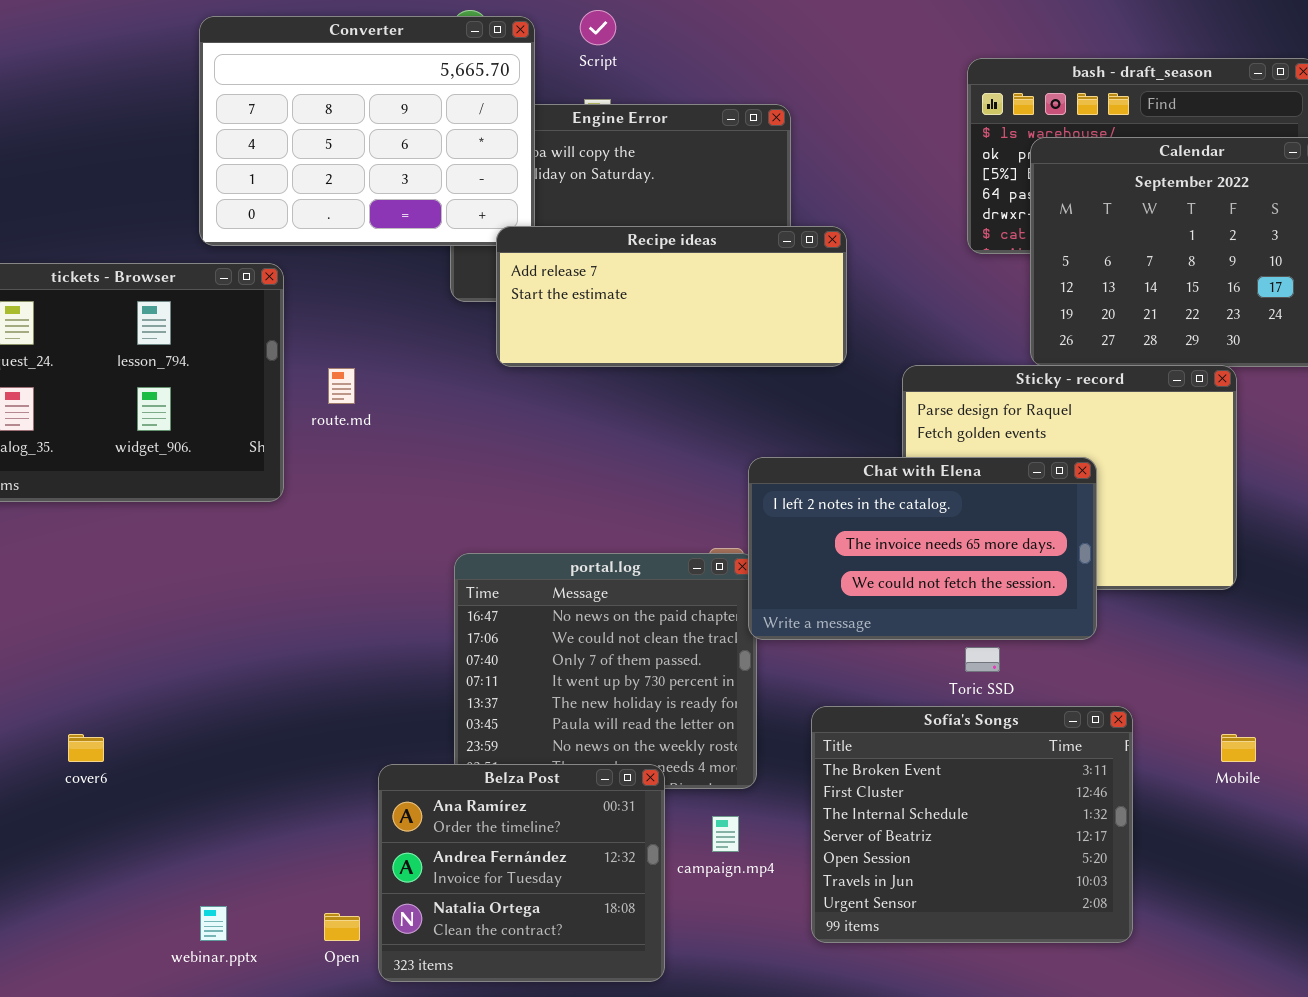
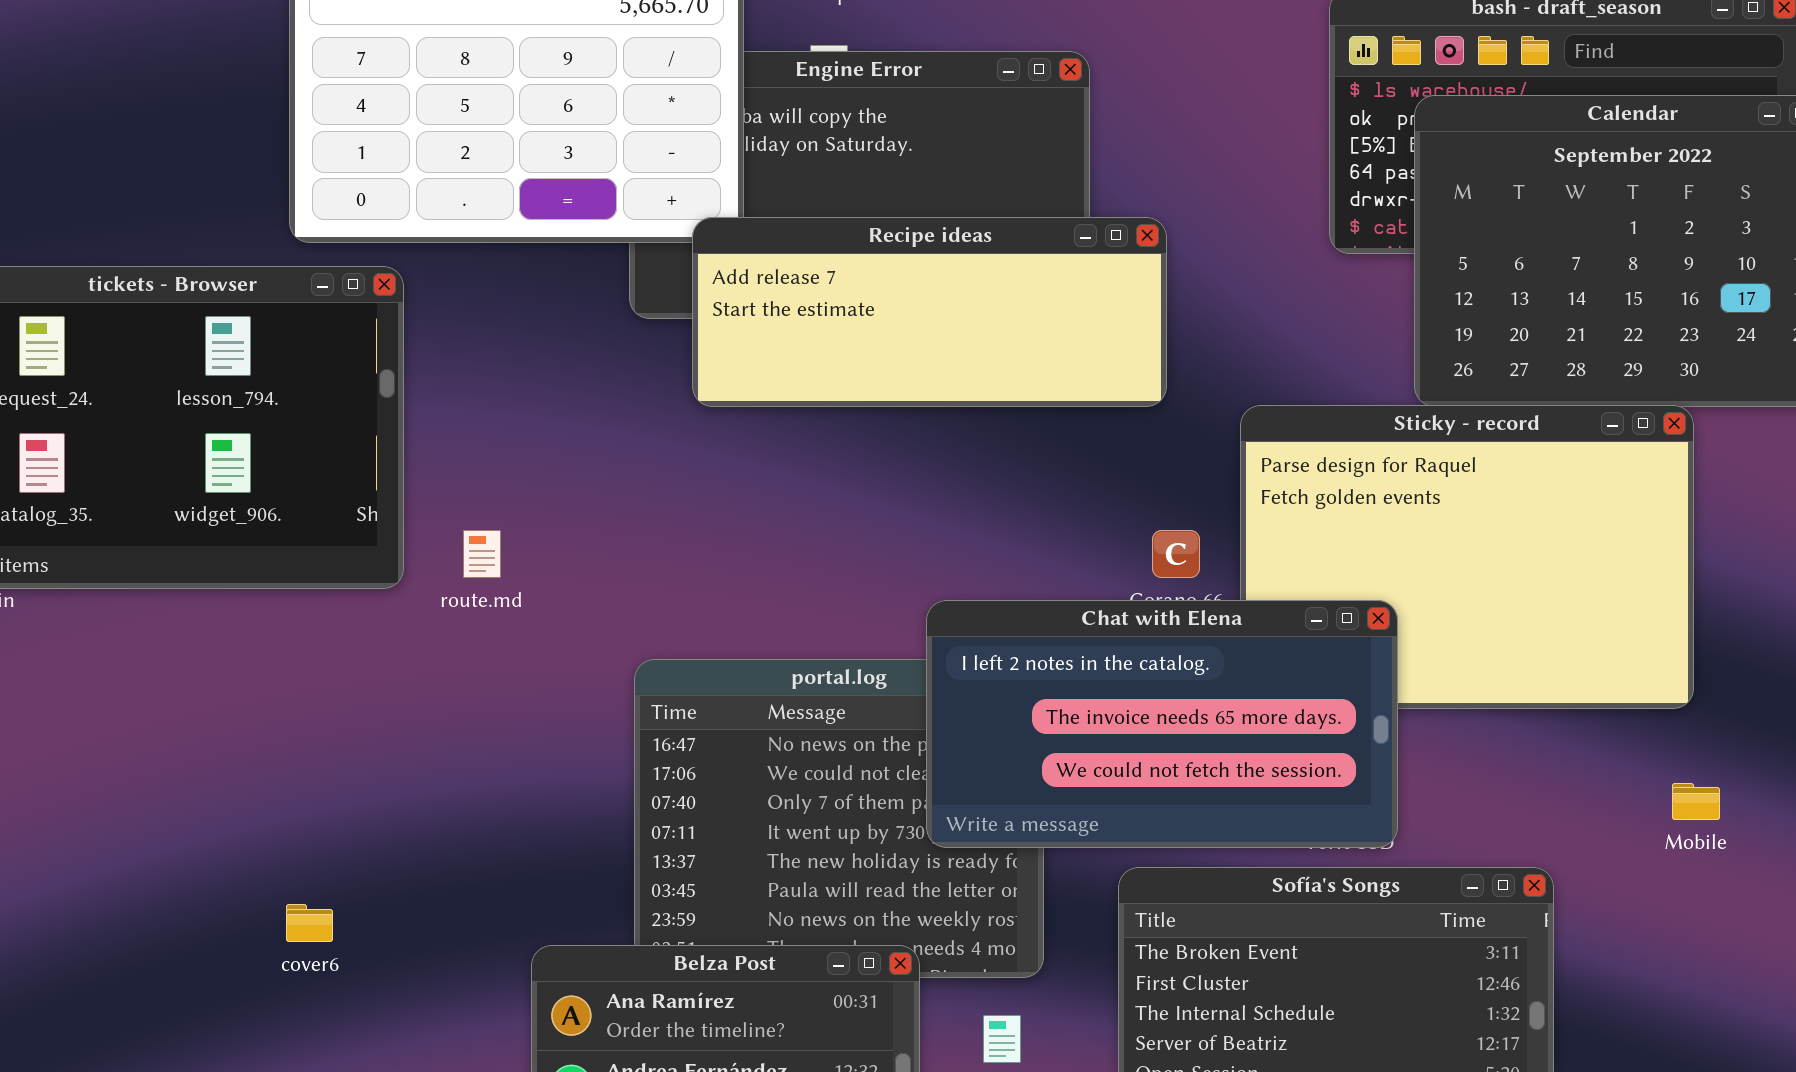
route.md: [328,368,355,404] -> [463,530,501,578], moved
Chat with Elena: [748,457,1097,640] -> [926,600,1398,848], moved
cover6: [68,734,104,762] -> [286,904,333,942], moved
Mobile: [1221,734,1256,762] -> [1672,783,1720,820], moved

